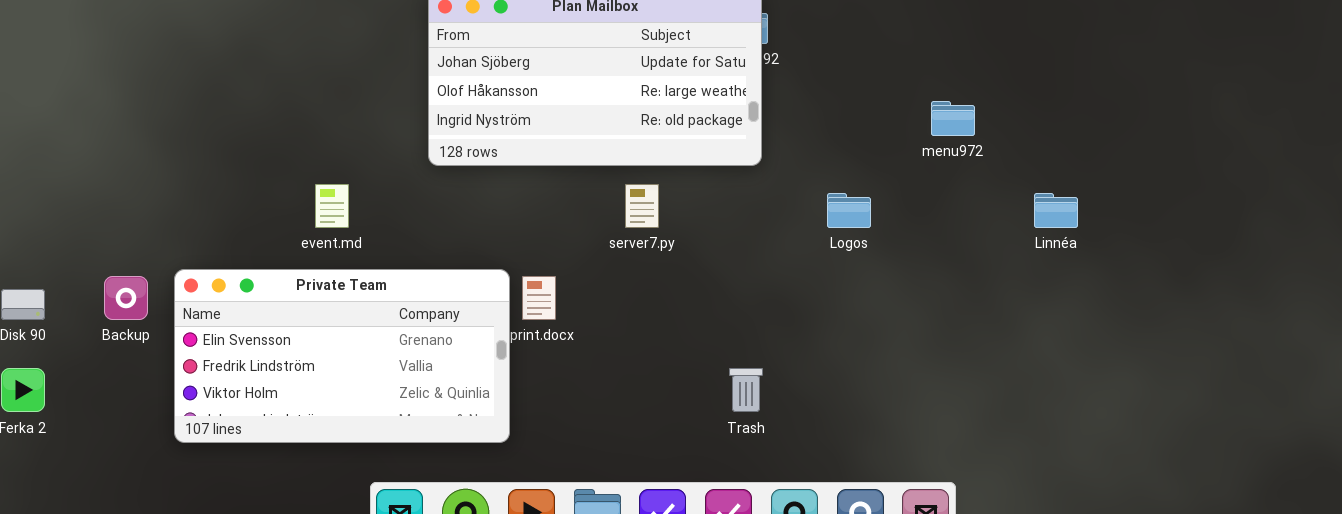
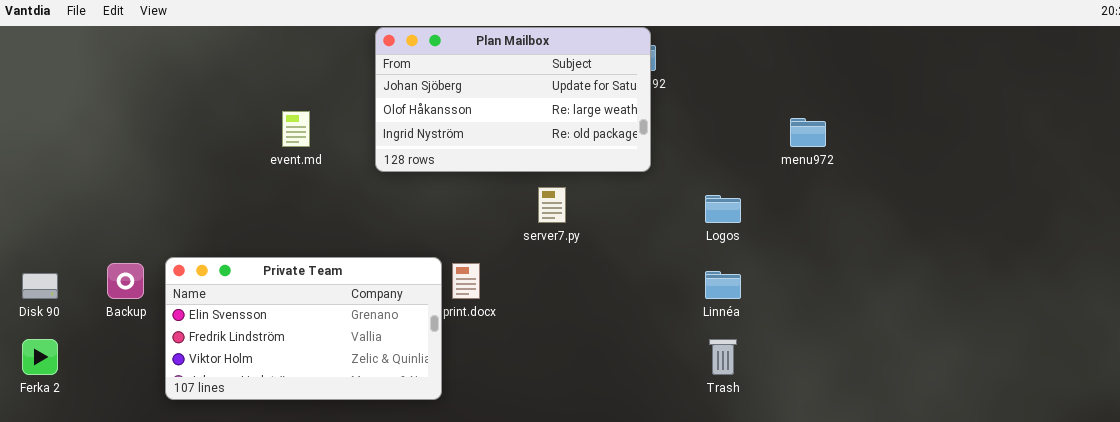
event.md: [315,184,349,228] -> [282,111,310,147], moved
Linnéa: [1034,193,1078,228] -> [705,271,741,299], moved
Trash: [729,368,763,412] -> [709,339,737,375], moved

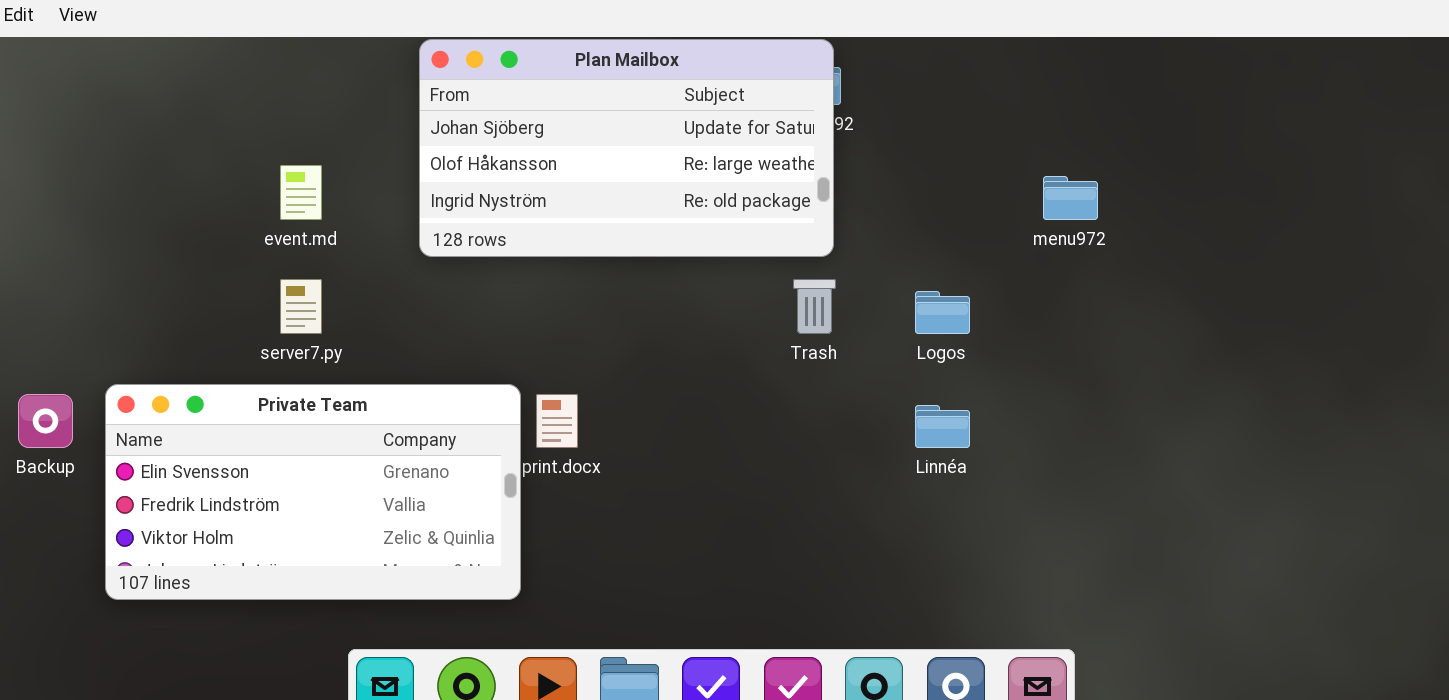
server7.py: [538,187,566,223] -> [280,279,322,334], moved
Trash: [709,339,737,375] -> [793,279,836,334], moved

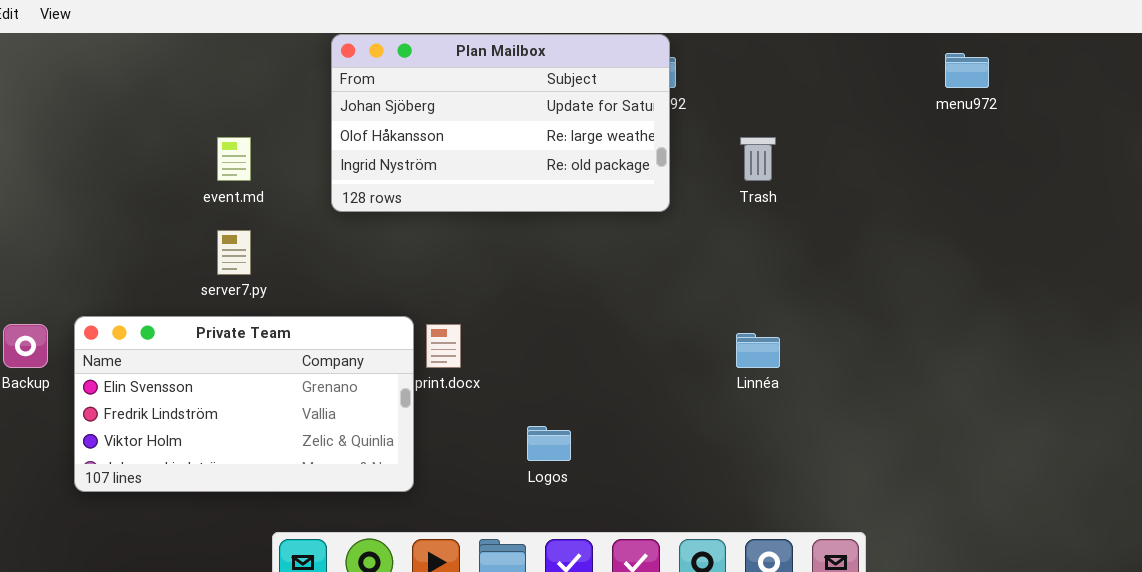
menu972: [1043,176,1098,220] -> [945,53,989,88], moved
Trash: [793,279,836,334] -> [740,137,776,181], moved
Logos: [915,291,970,334] -> [527,426,571,461], moved

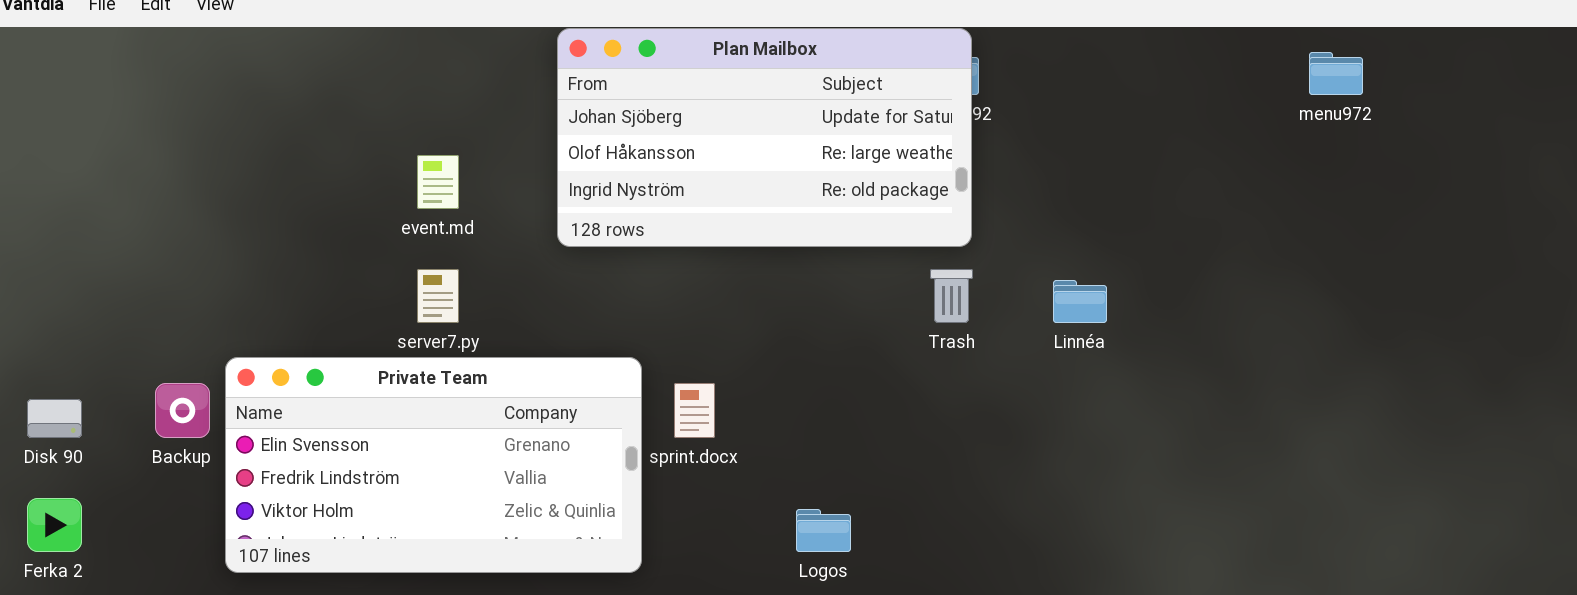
Trash: [740,137,776,181] -> [930,269,973,323], moved
Private Team: [74,316,414,492] -> [225,357,642,573], moved
Linnéa: [736,333,780,368] -> [1053,280,1107,323], moved

